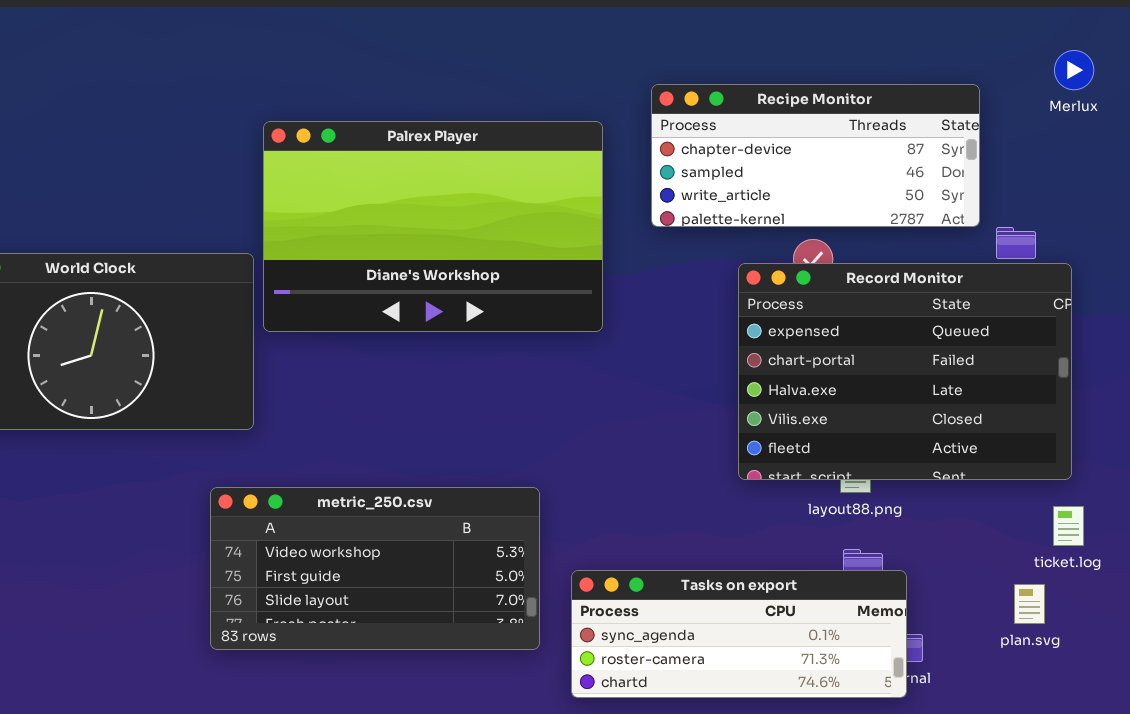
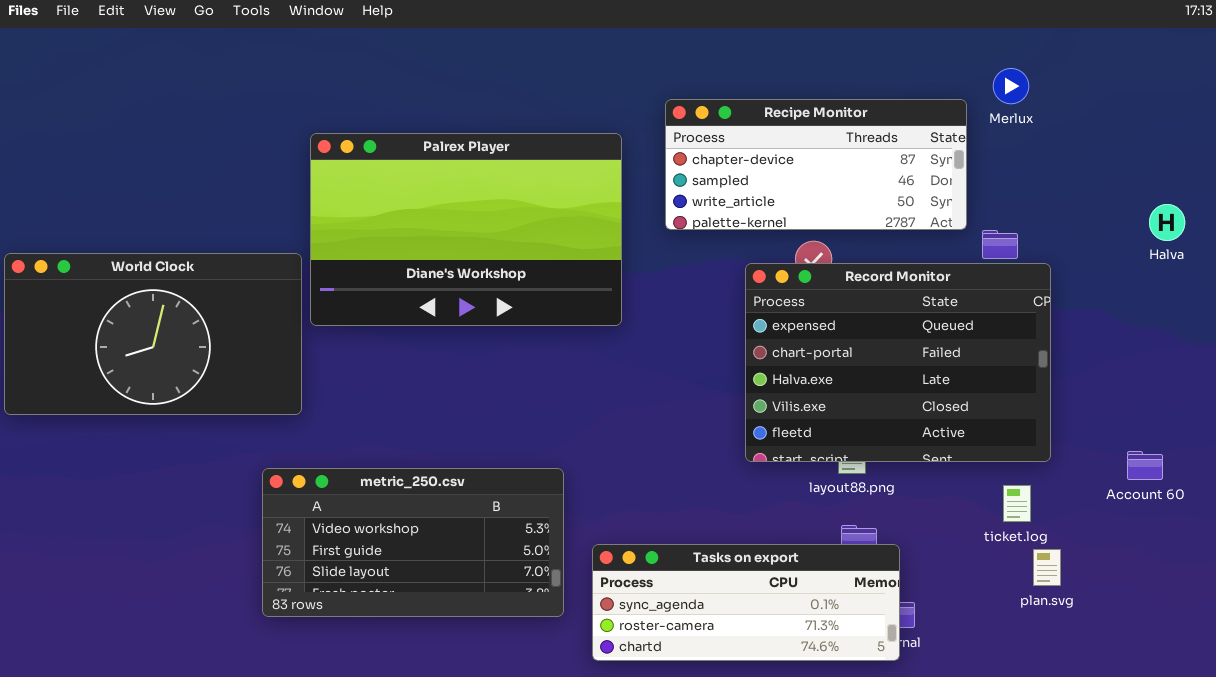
Merlux: [1054,50,1094,90] -> [993,68,1029,104], moved
ticket.log: [1053,506,1084,546] -> [1003,485,1031,522], moved
plan.svg: [1014,584,1045,624] -> [1033,549,1061,586], moved

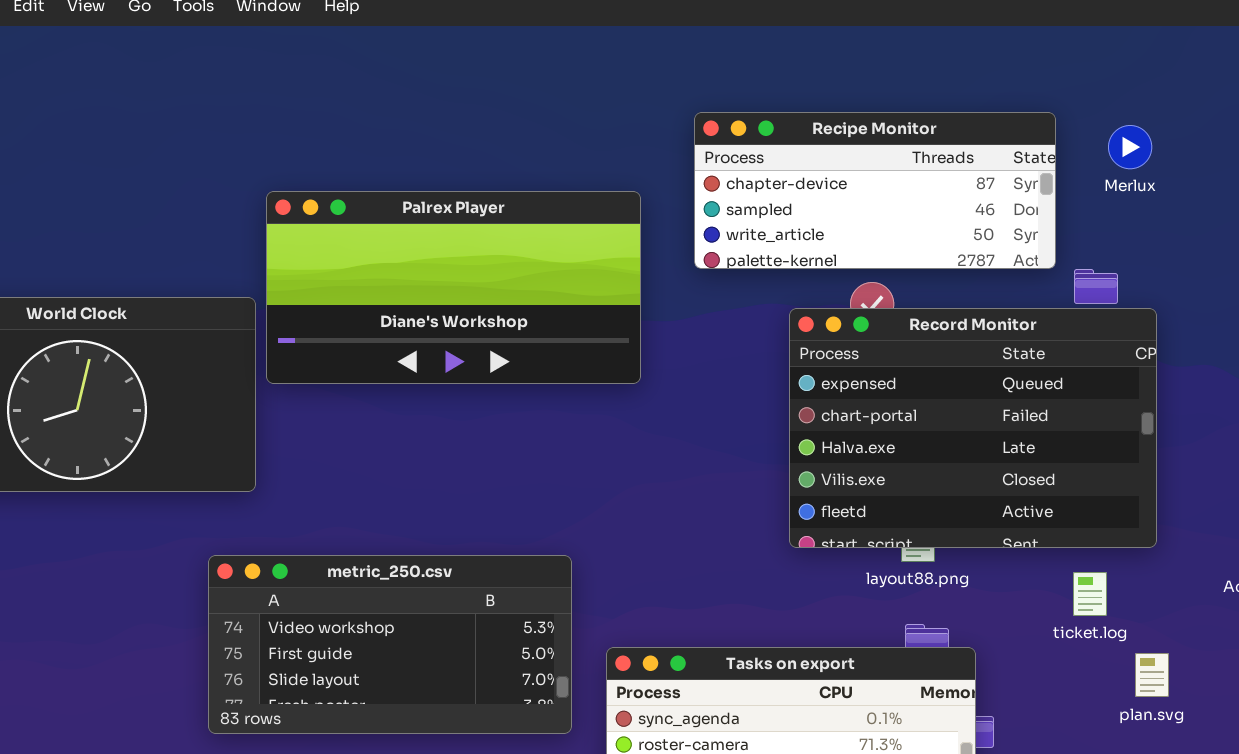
Merlux: [993,68,1029,104] -> [1108,125,1152,169], moved
Palrex Player: [310,133,622,326] -> [266,191,641,384], resized
ticket.log: [1003,485,1031,522] -> [1073,572,1107,616], moved

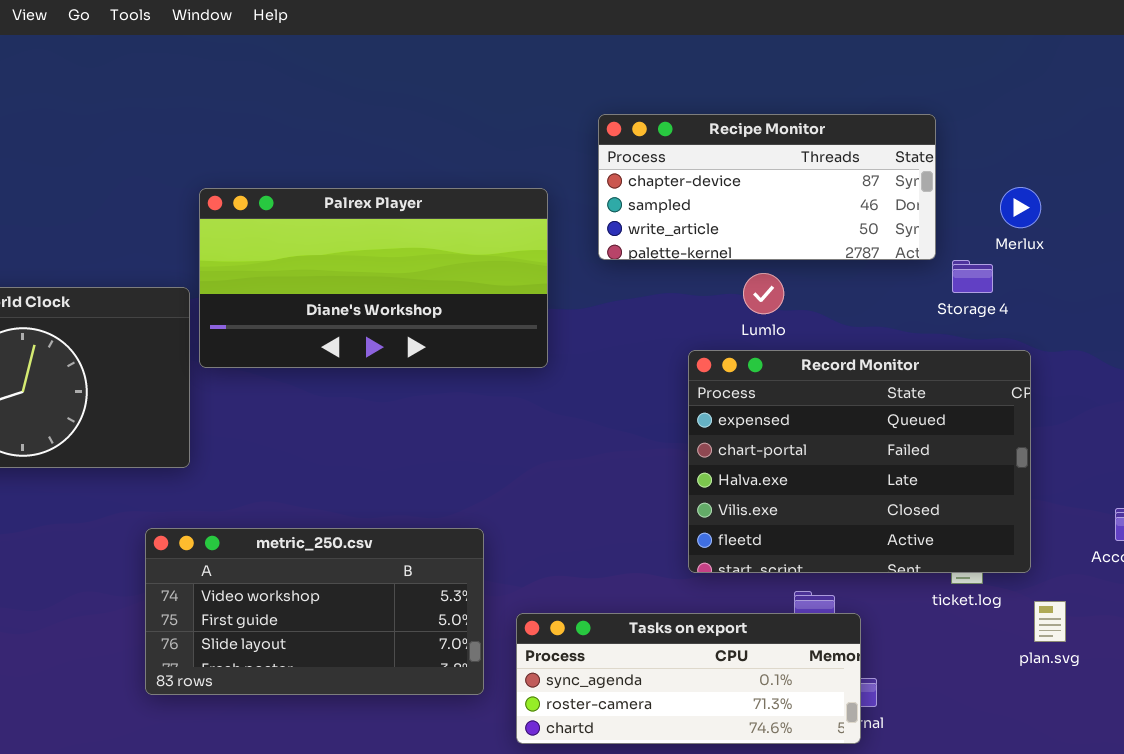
Merlux: [1108,125,1152,169] -> [1000,187,1041,228], moved
Record Monitor: [789,308,1157,548] -> [688,350,1031,573], moved
plan.svg: [1135,653,1169,697] -> [1034,601,1066,642], moved

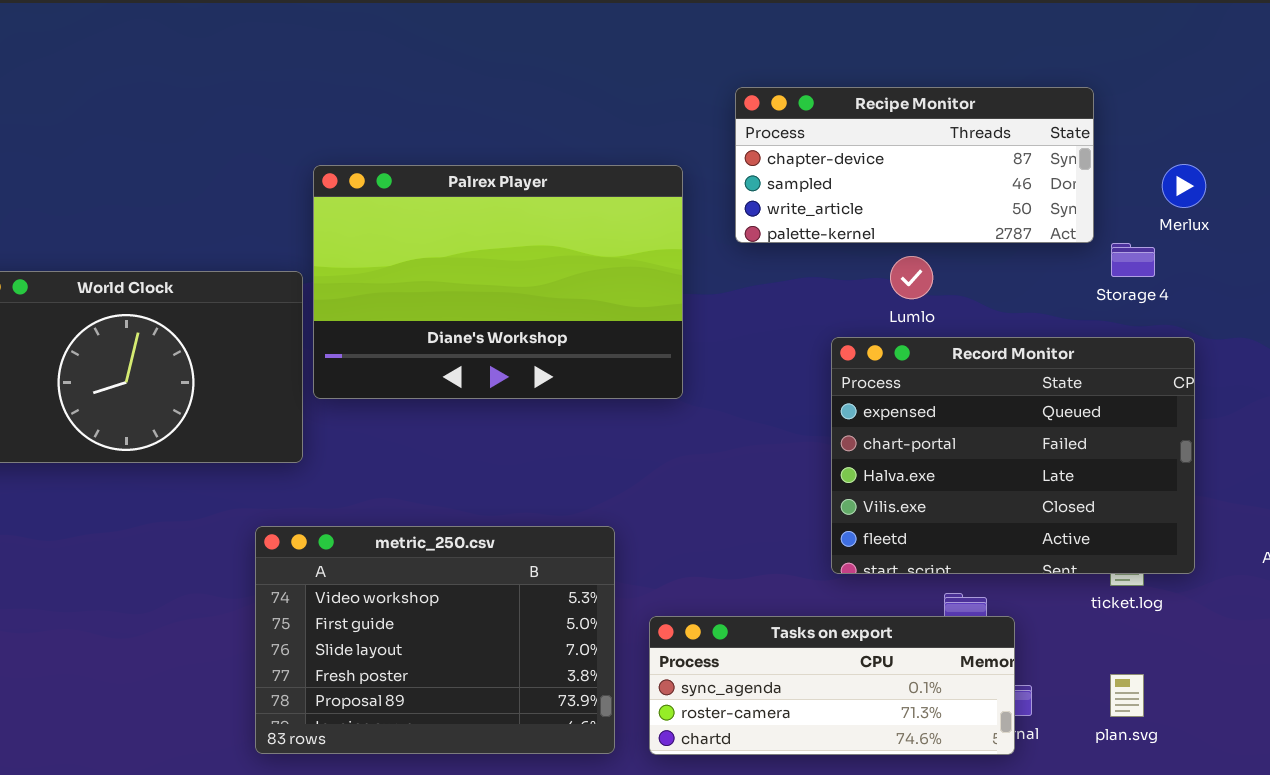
Palrex Player: [199,188,548,368] -> [313,165,683,399], resized
metric_250.csv: [145,528,484,695] -> [255,526,615,754], resized
plan.svg: [1034,601,1066,642] -> [1110,674,1144,717], moved

